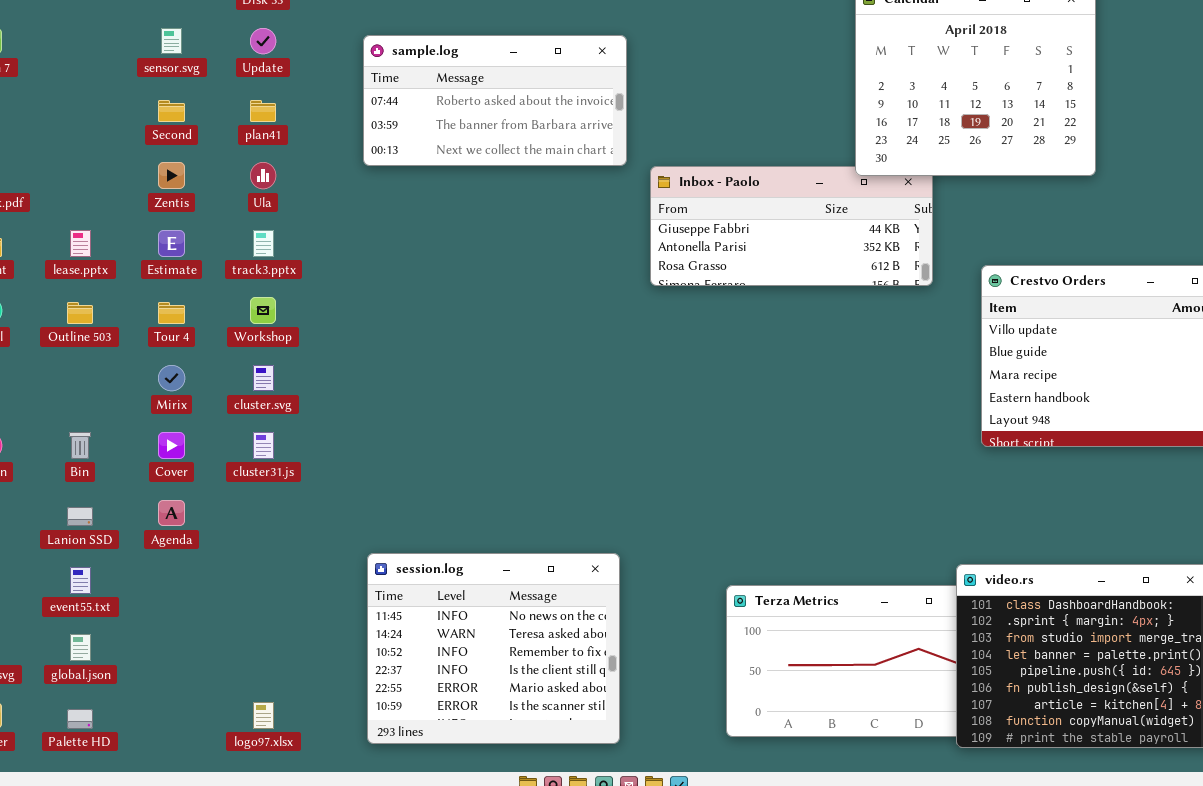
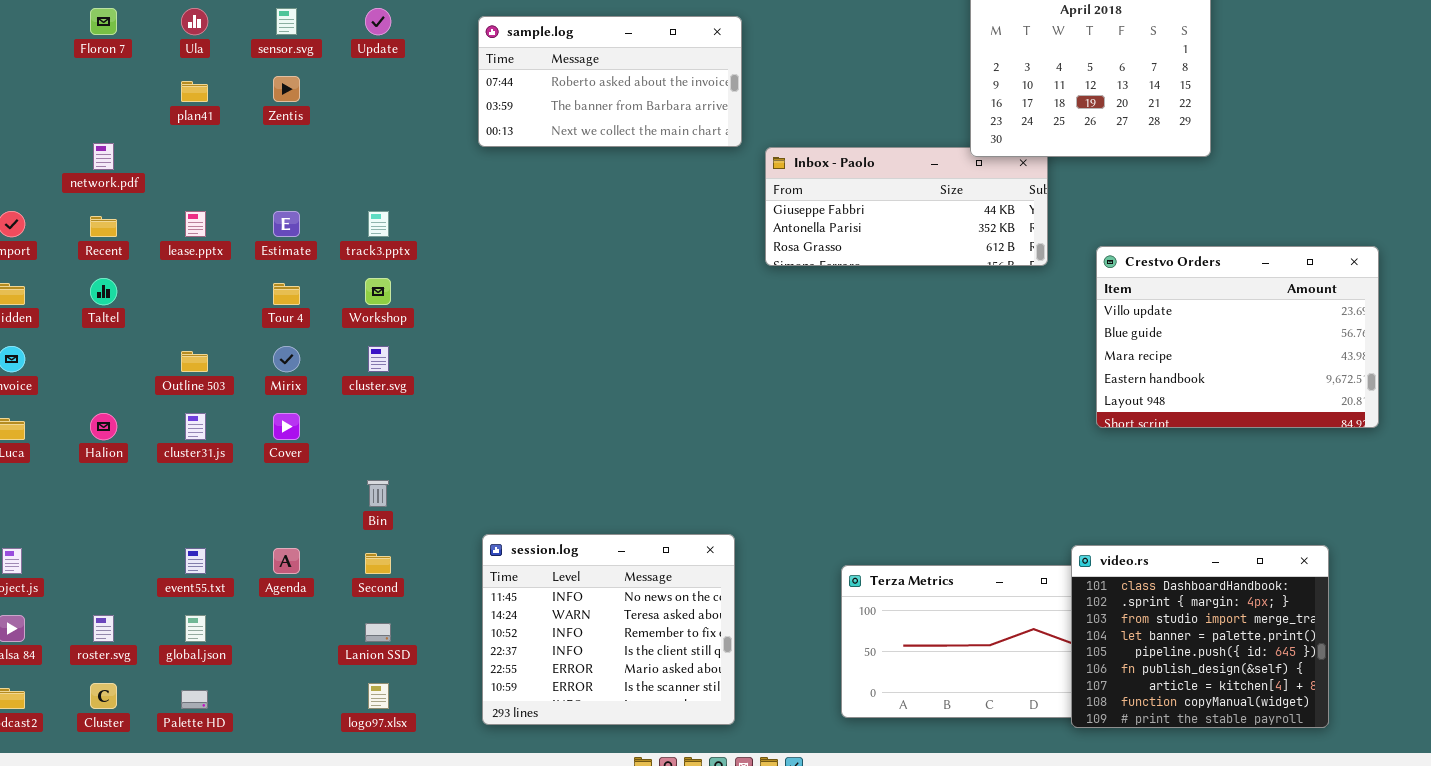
Second: [158,100,185,122] -> [365,553,391,574], moved
plan41: [250,100,276,122] -> [181,81,208,102], moved
Zentis: [158,162,185,189] -> [273,76,300,102], moved
Ula: [250,162,276,189] -> [181,8,208,35], moved
Outline 503: [67,302,93,324] -> [181,351,208,372], moved
Bin: [69,432,91,459] -> [367,480,389,507], moved
cluster31.js: [253,432,274,459] -> [185,413,206,440], moved
Agenda: [158,500,185,526] -> [273,548,300,574], moved
Lanion SSD: [67,507,93,526] -> [365,623,391,642], moved

